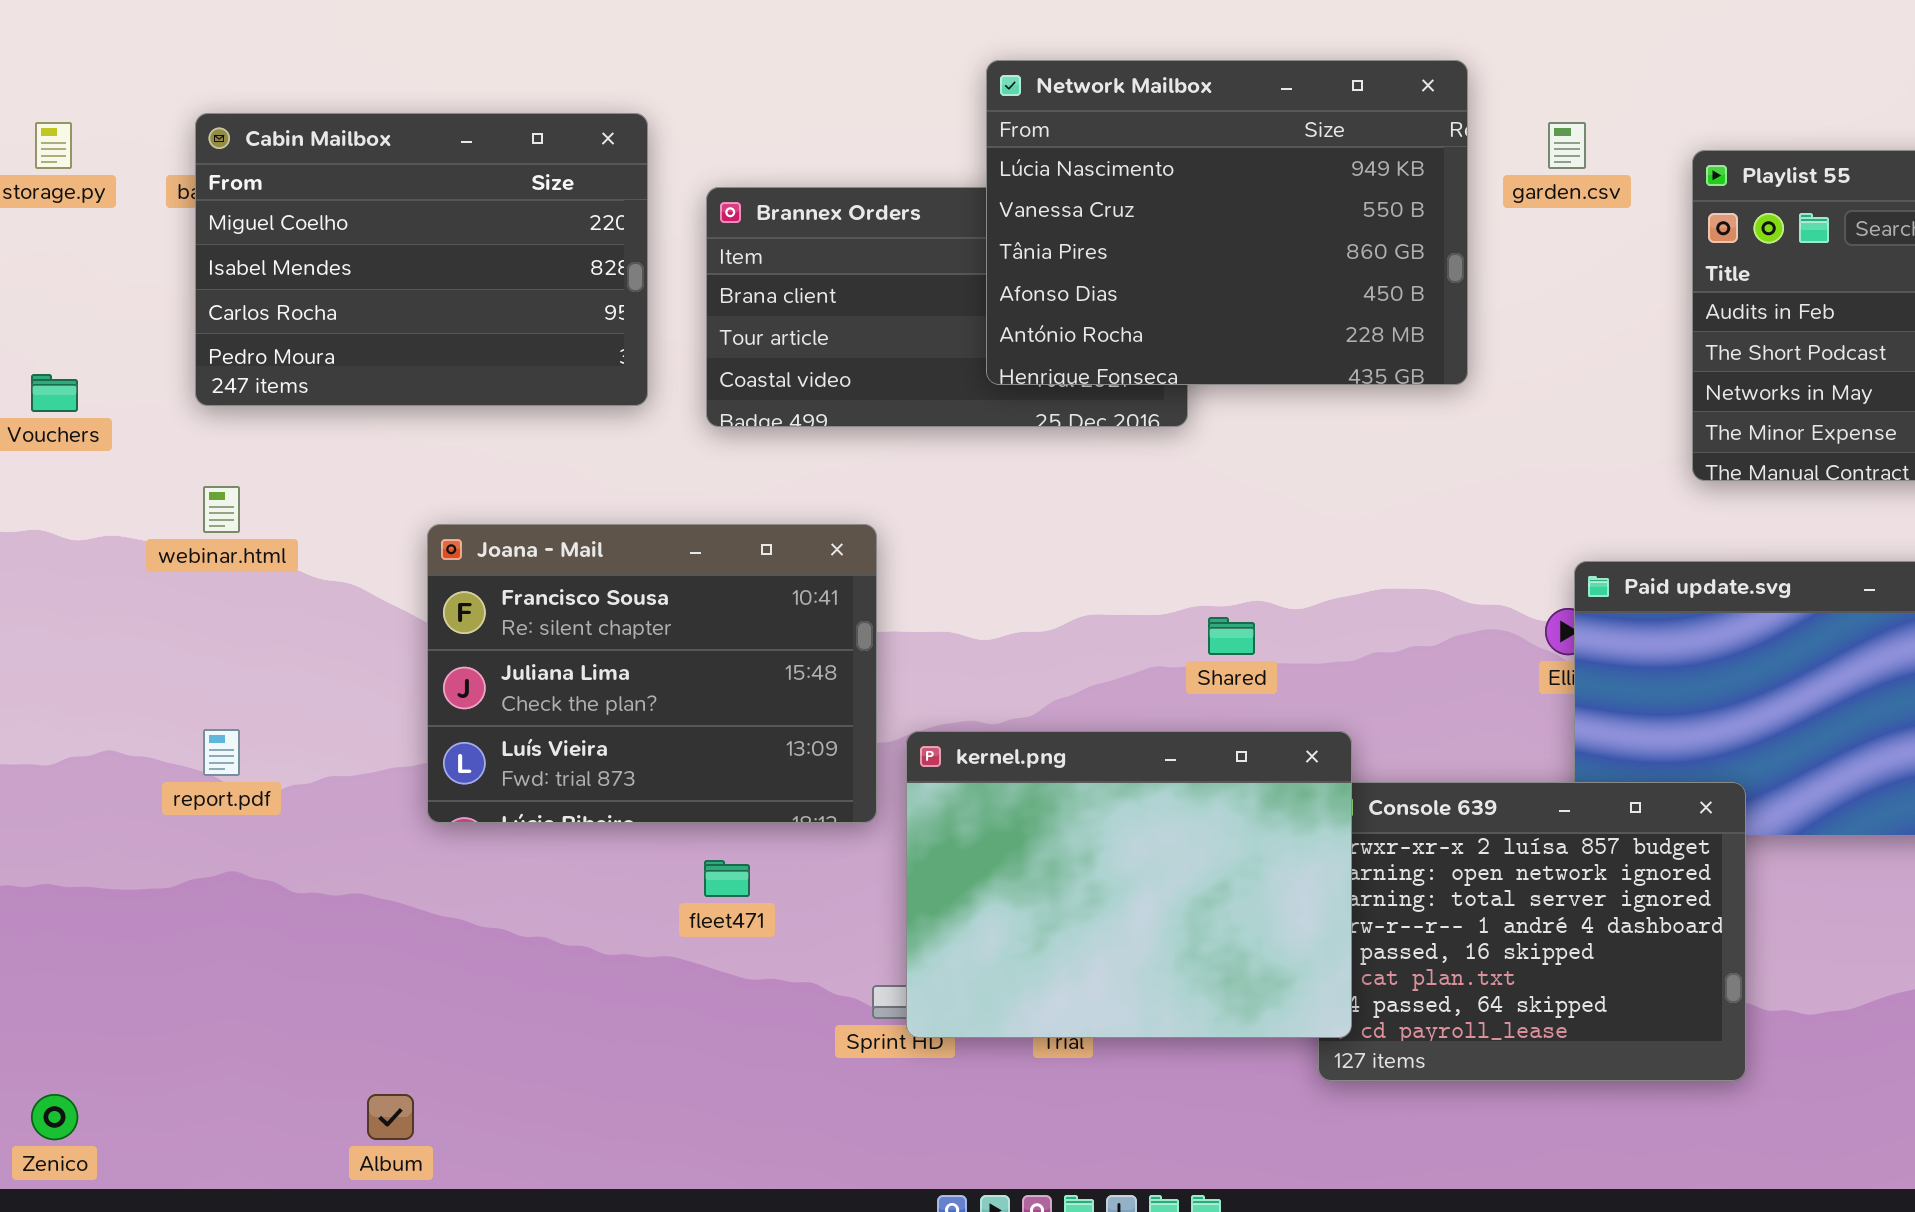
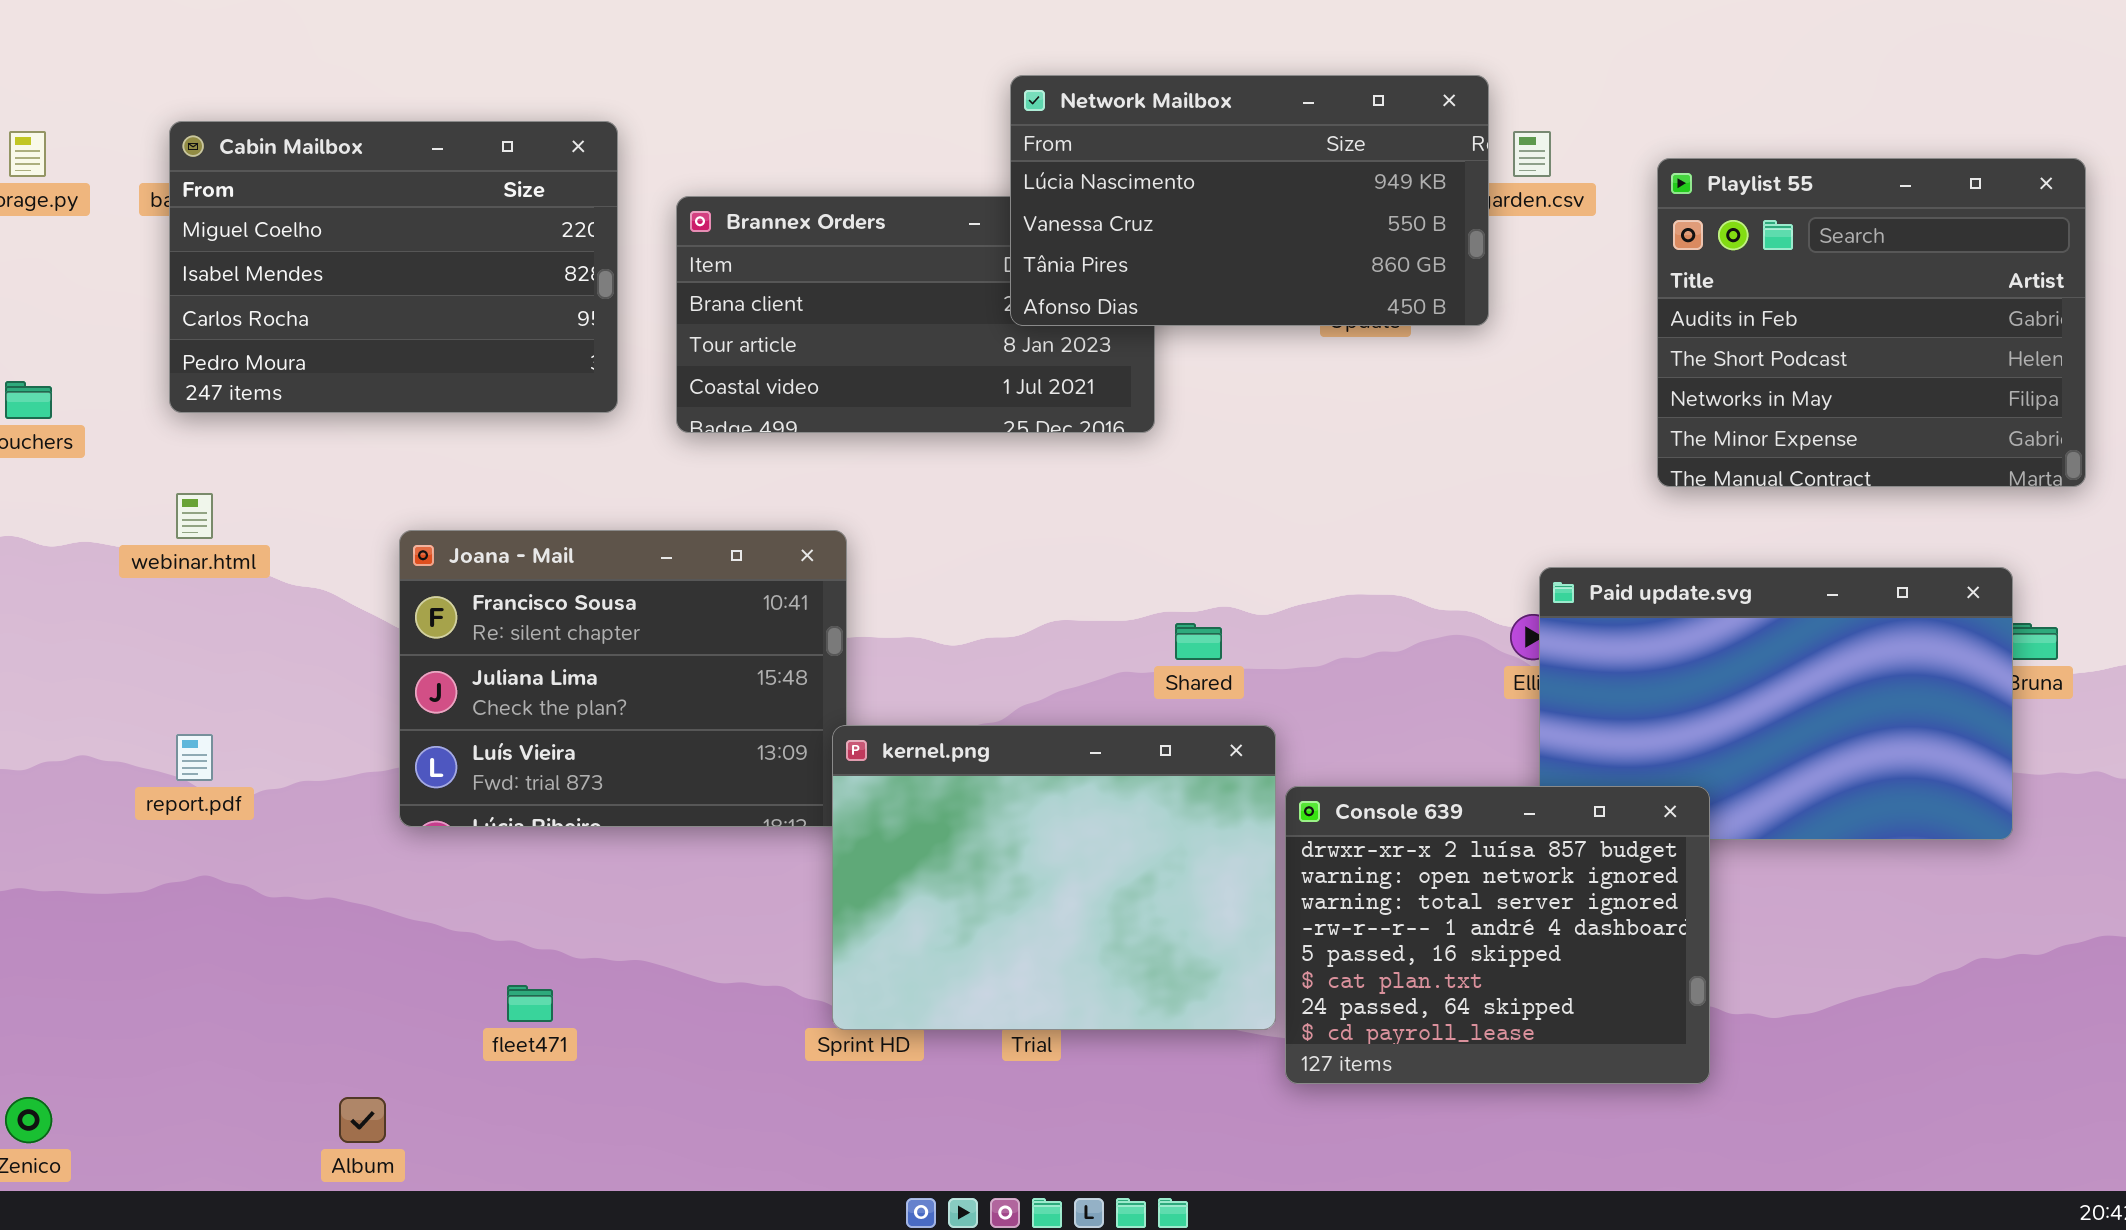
Network Mailbox: [986,60,1468,385] -> [1010,75,1489,326], moved, resized
kernel.png: [906,731,1352,1038] -> [832,725,1276,1030], moved
fleet471: [704,860,750,897] -> [507,985,553,1022], moved

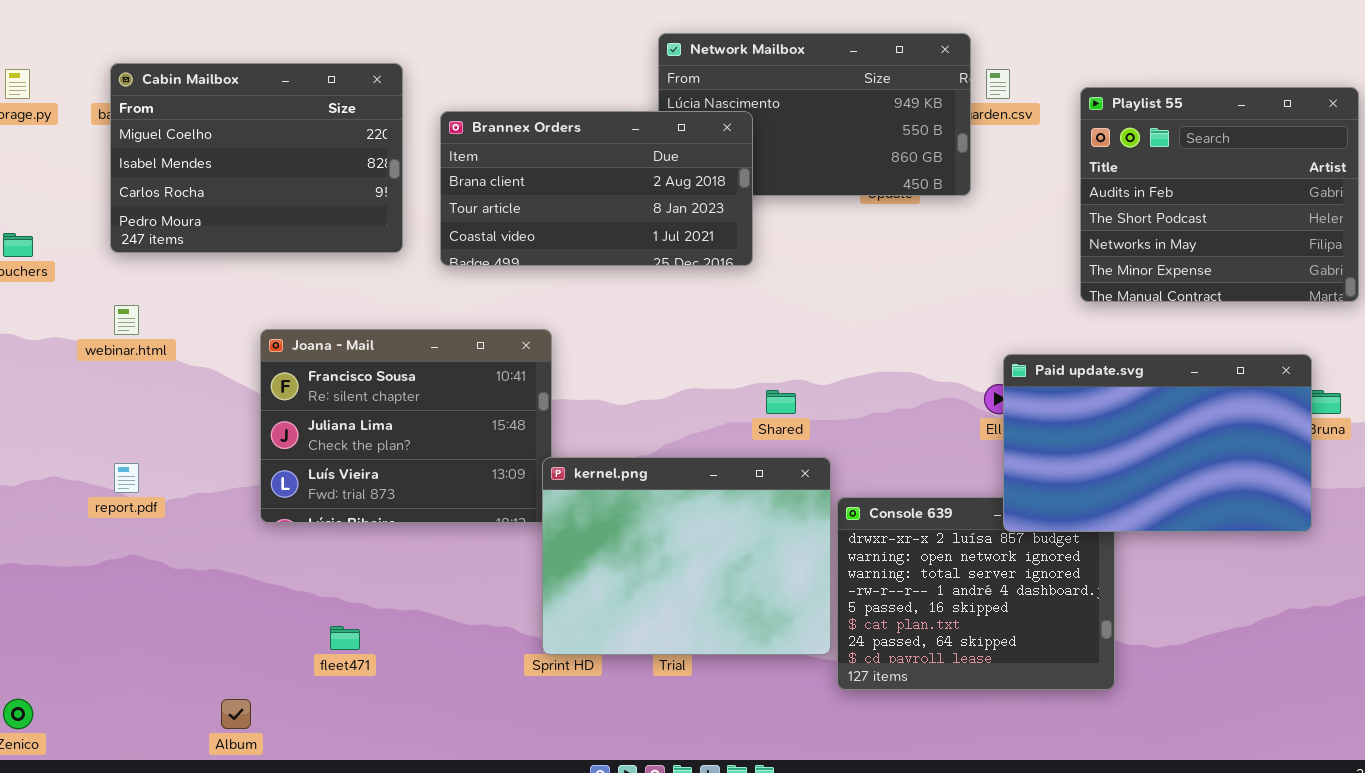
Brannex Orders: [676,196,1155,433] -> [440,111,753,266], raised
Paid update.svg: [1539,567,2013,840] -> [1003,354,1312,532], raised

